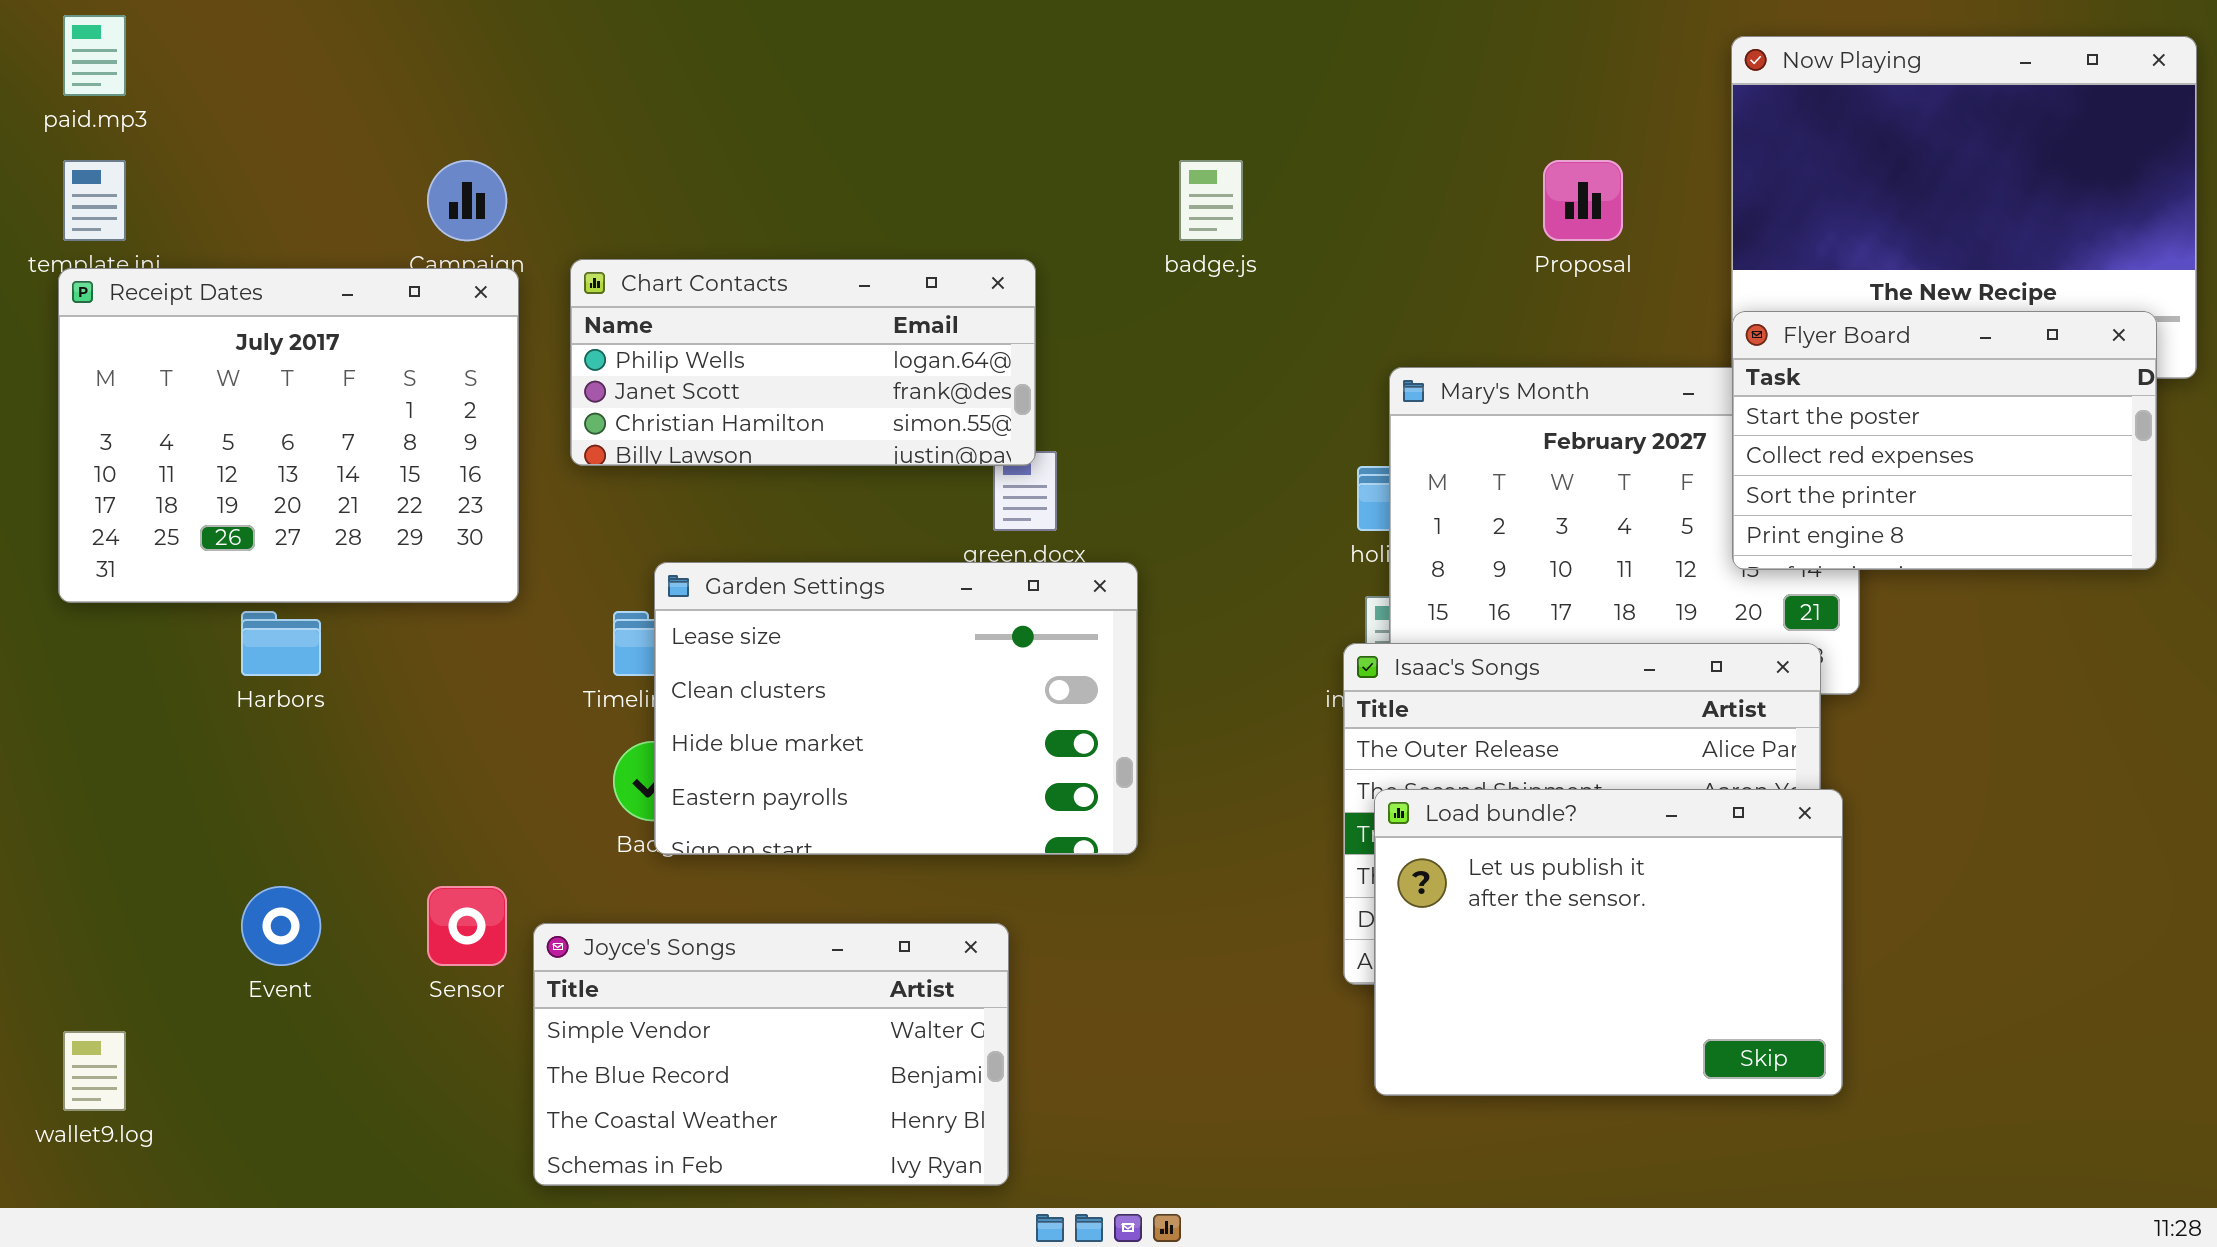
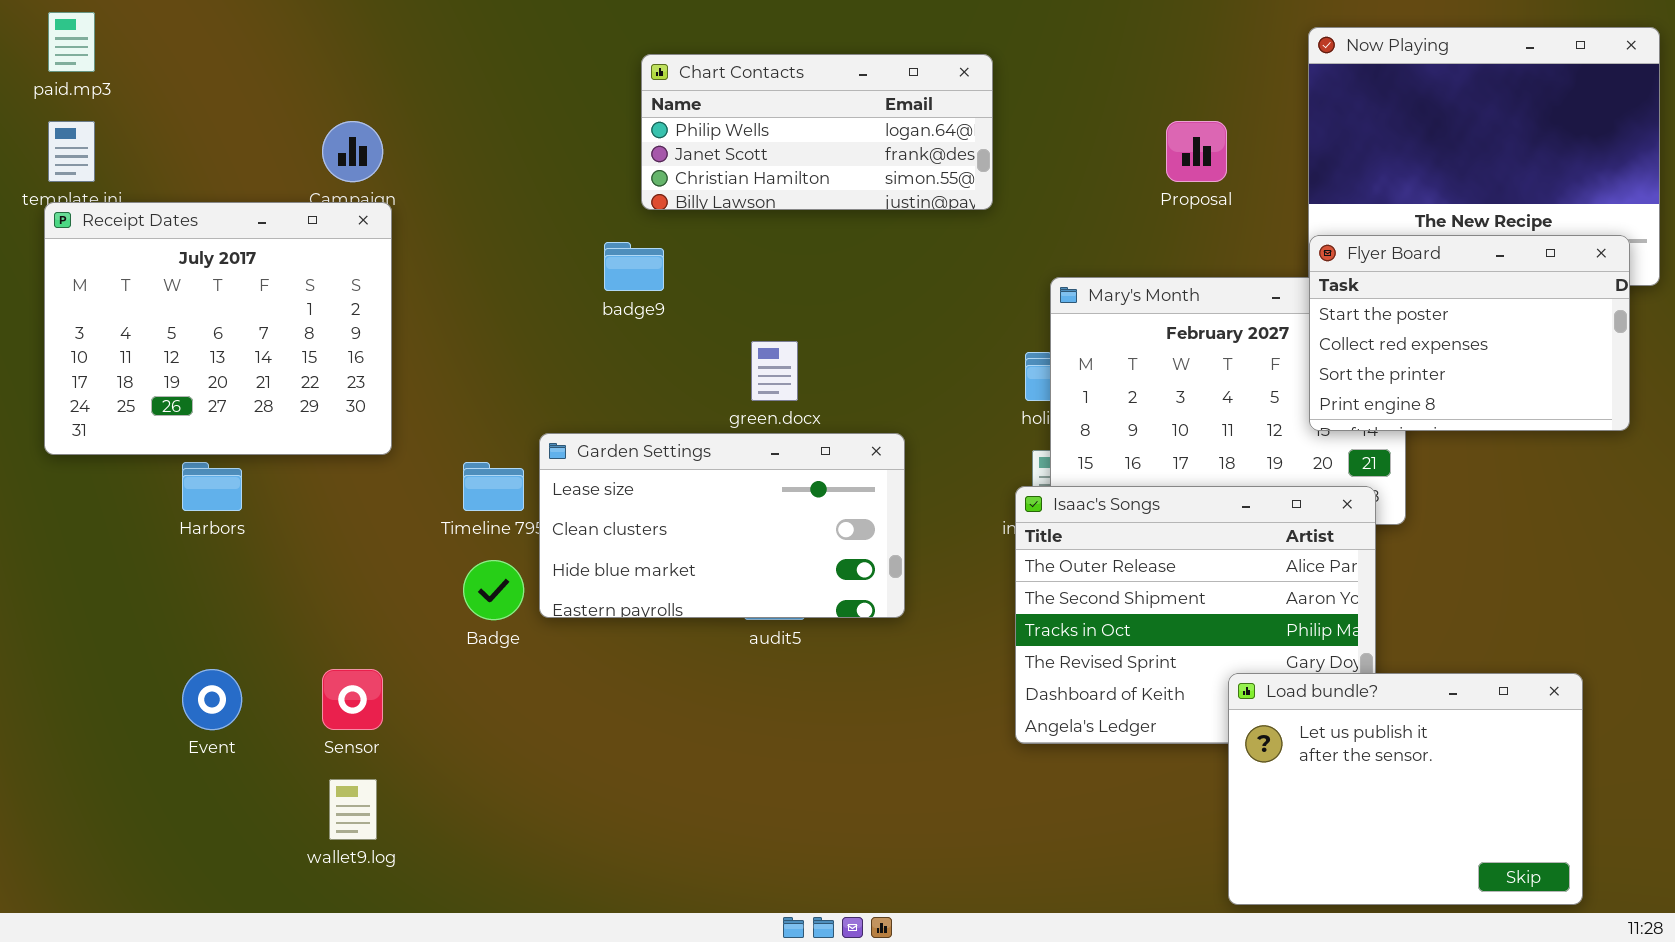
Chart Contacts: [570,259,1036,466] -> [641,54,993,210], moved
Garden Settings: [654,562,1138,855] -> [539,433,905,618], moved, resized
Load bundle?: [1374,789,1843,1096] -> [1228,673,1583,905], moved
Joyce's Songs: [533,923,1009,1186] -> none, closed
wallet9.log: [63,1031,126,1111] -> [329,779,377,840], moved

